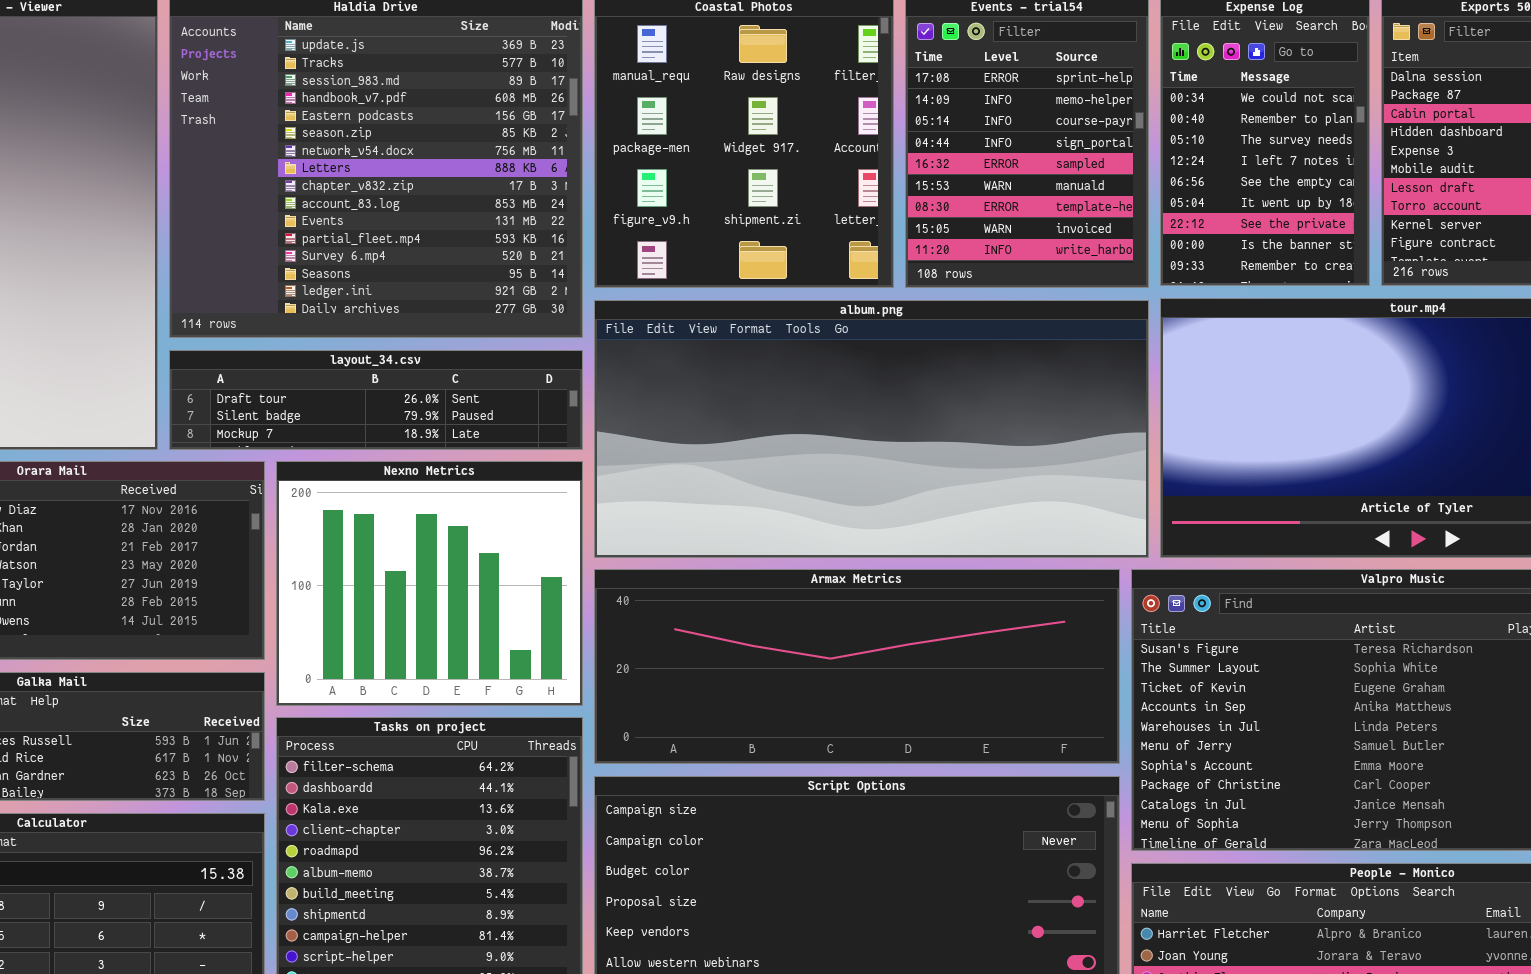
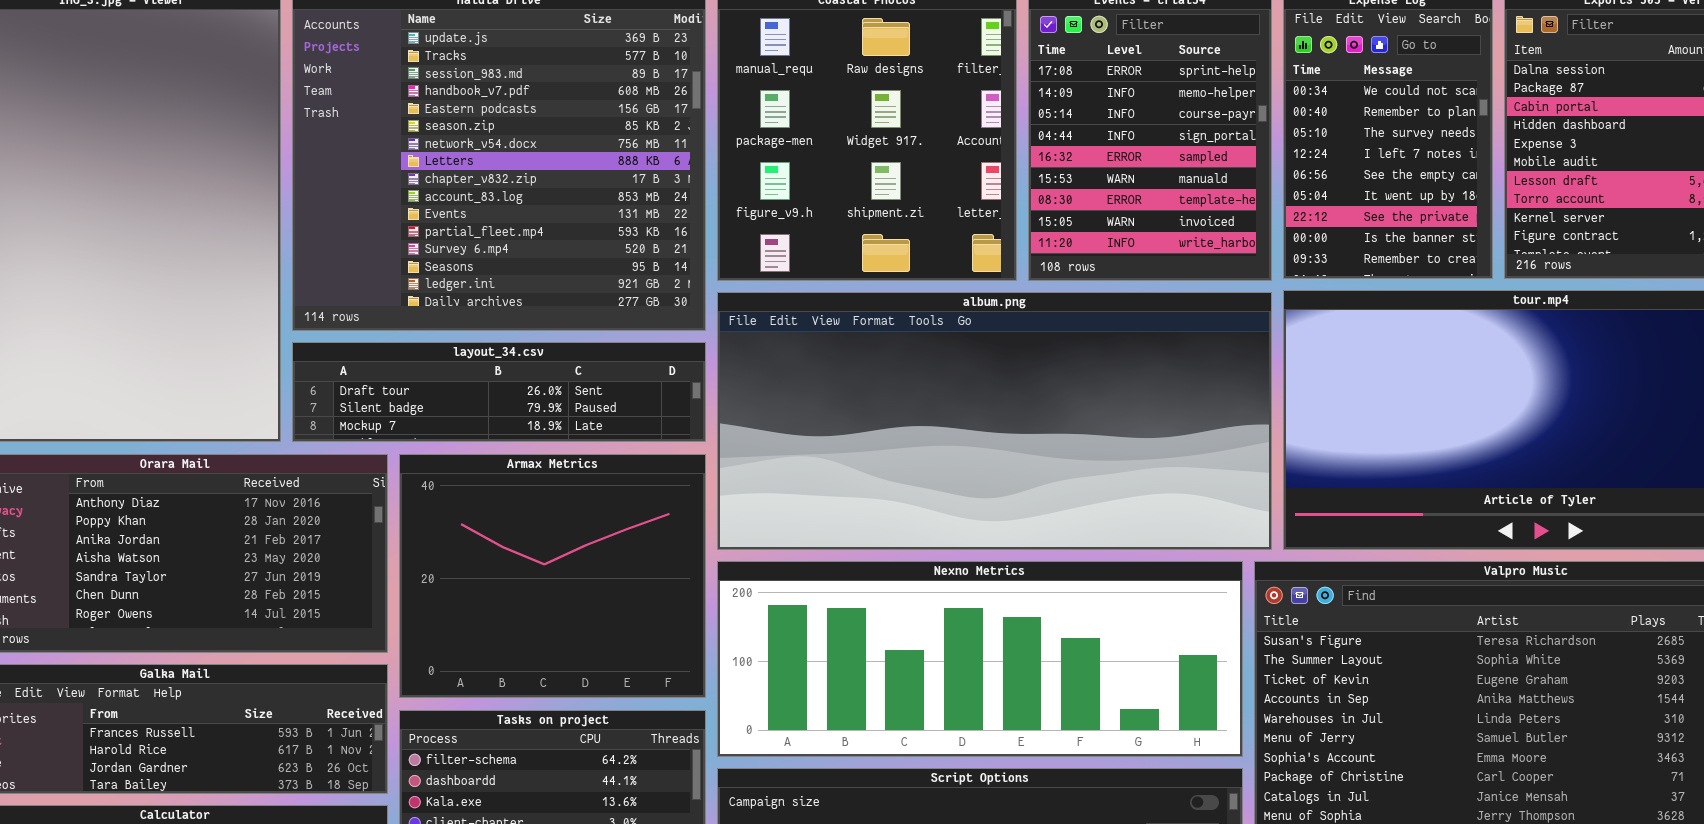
Nexno Metrics: [276,461,583,706] -> [717,561,1243,757], moved, resized
Armax Metrics: [594,569,1120,764] -> [399,454,706,698], moved, resized

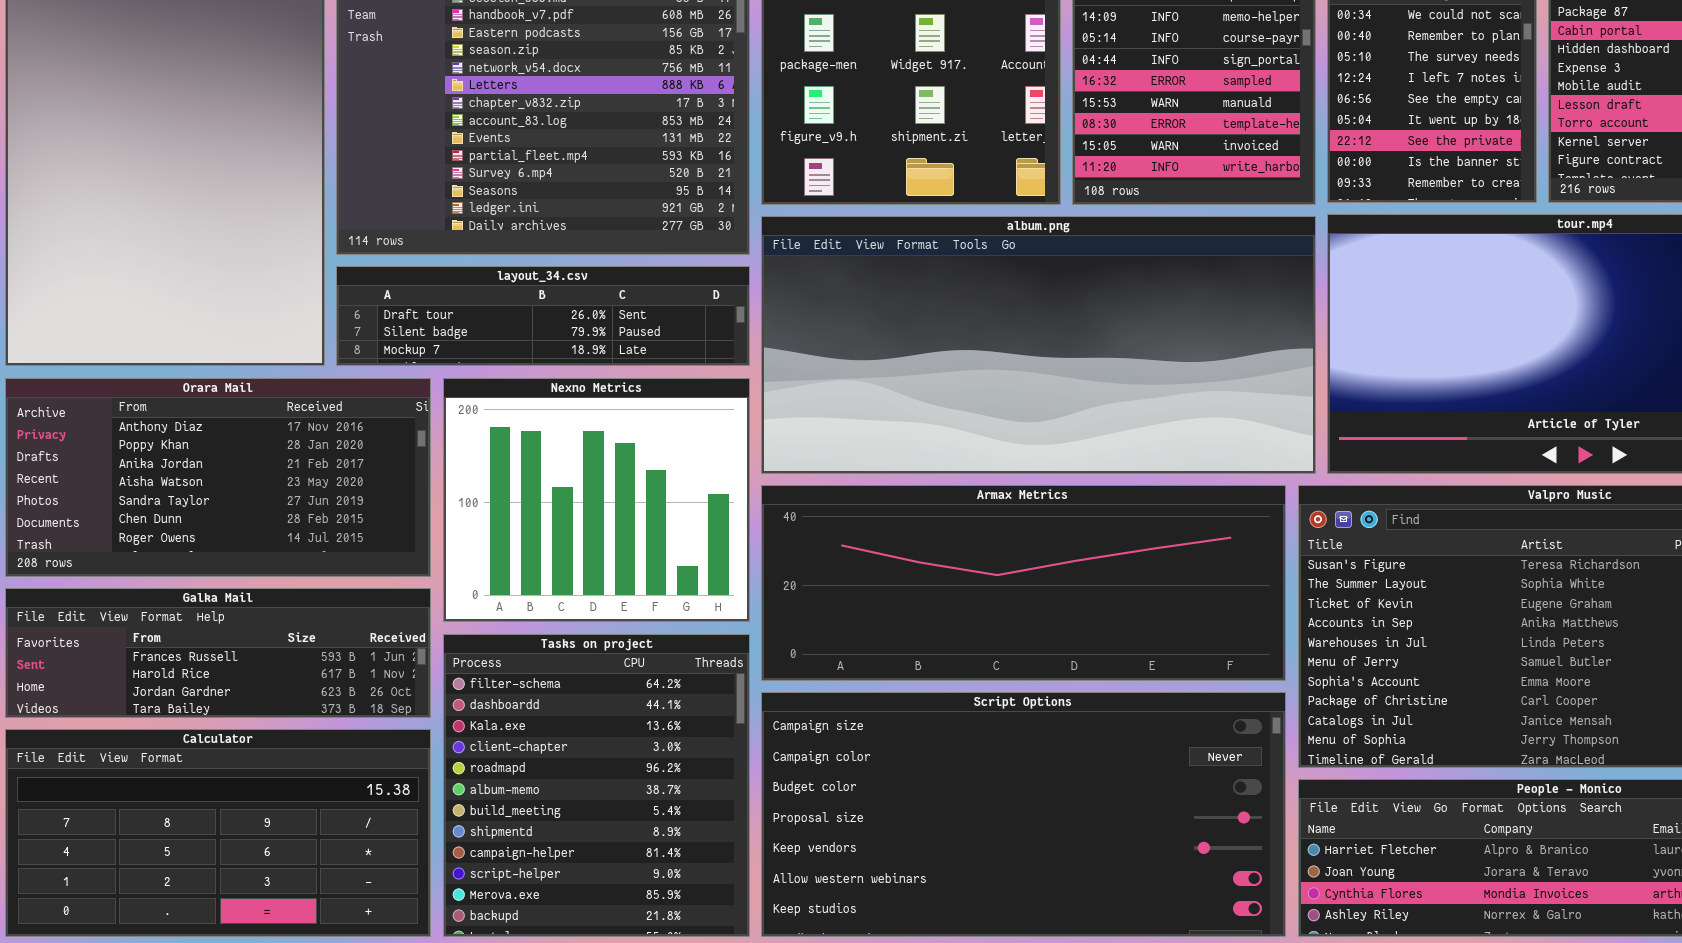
Armax Metrics: [399,454,706,698] -> [761,485,1286,681], moved, resized
Nexno Metrics: [717,561,1243,757] -> [443,378,750,622], moved, resized

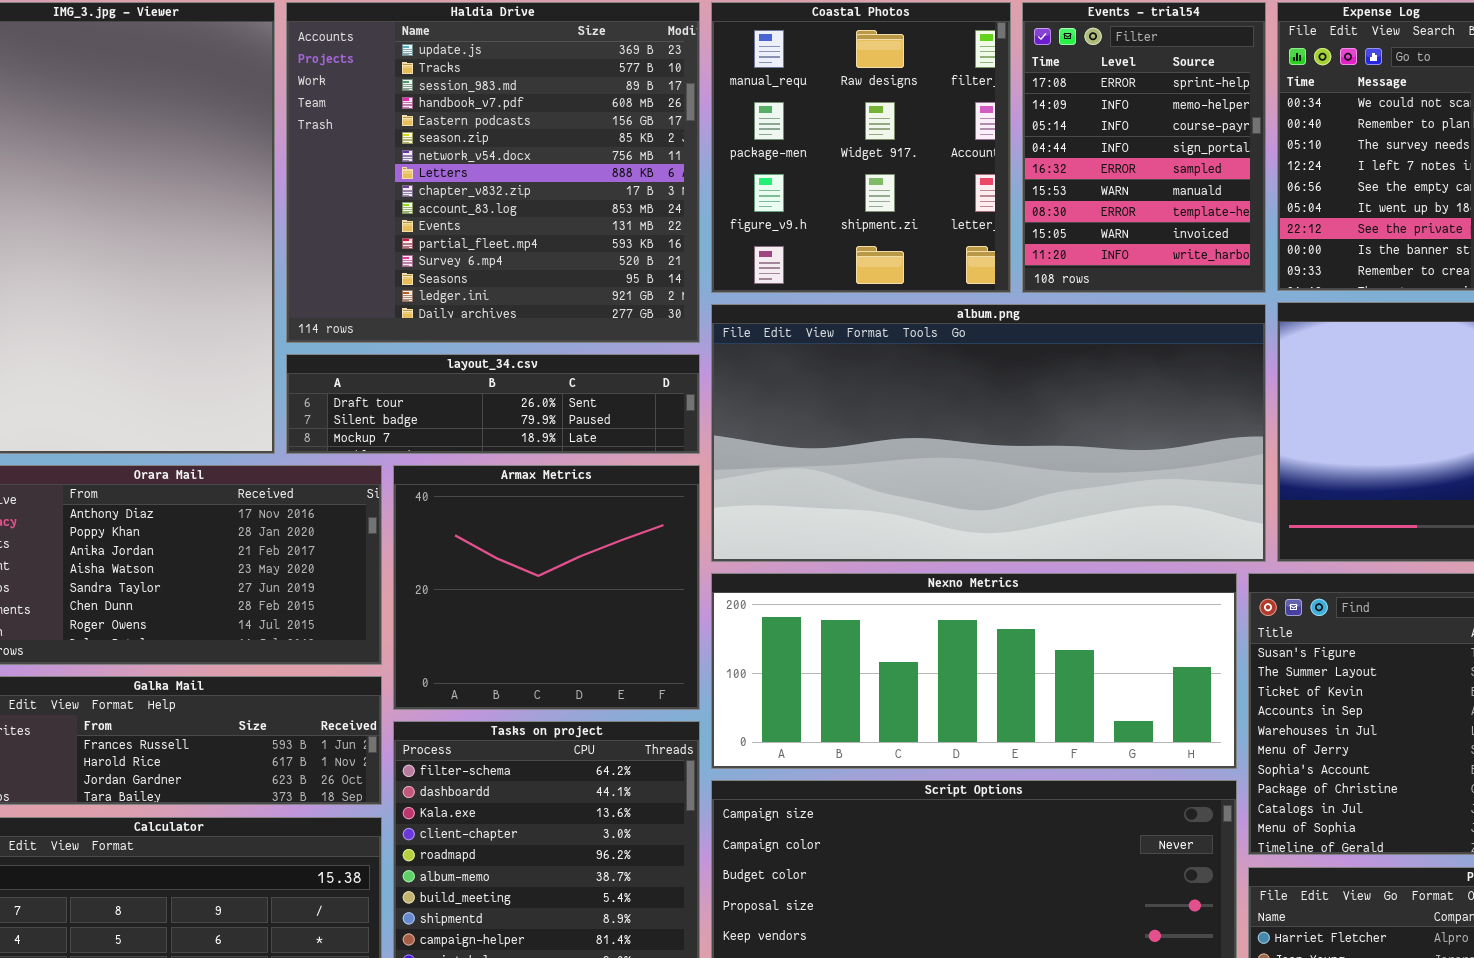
Nexno Metrics: [443,378,750,622] -> [711,573,1237,769], moved, resized
Armax Metrics: [761,485,1286,681] -> [393,465,700,710], moved, resized

